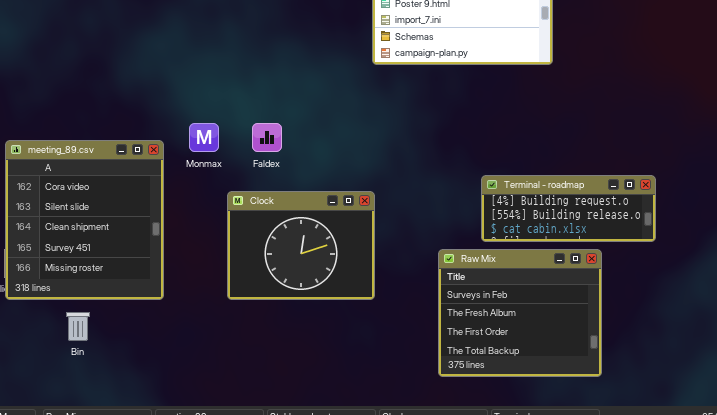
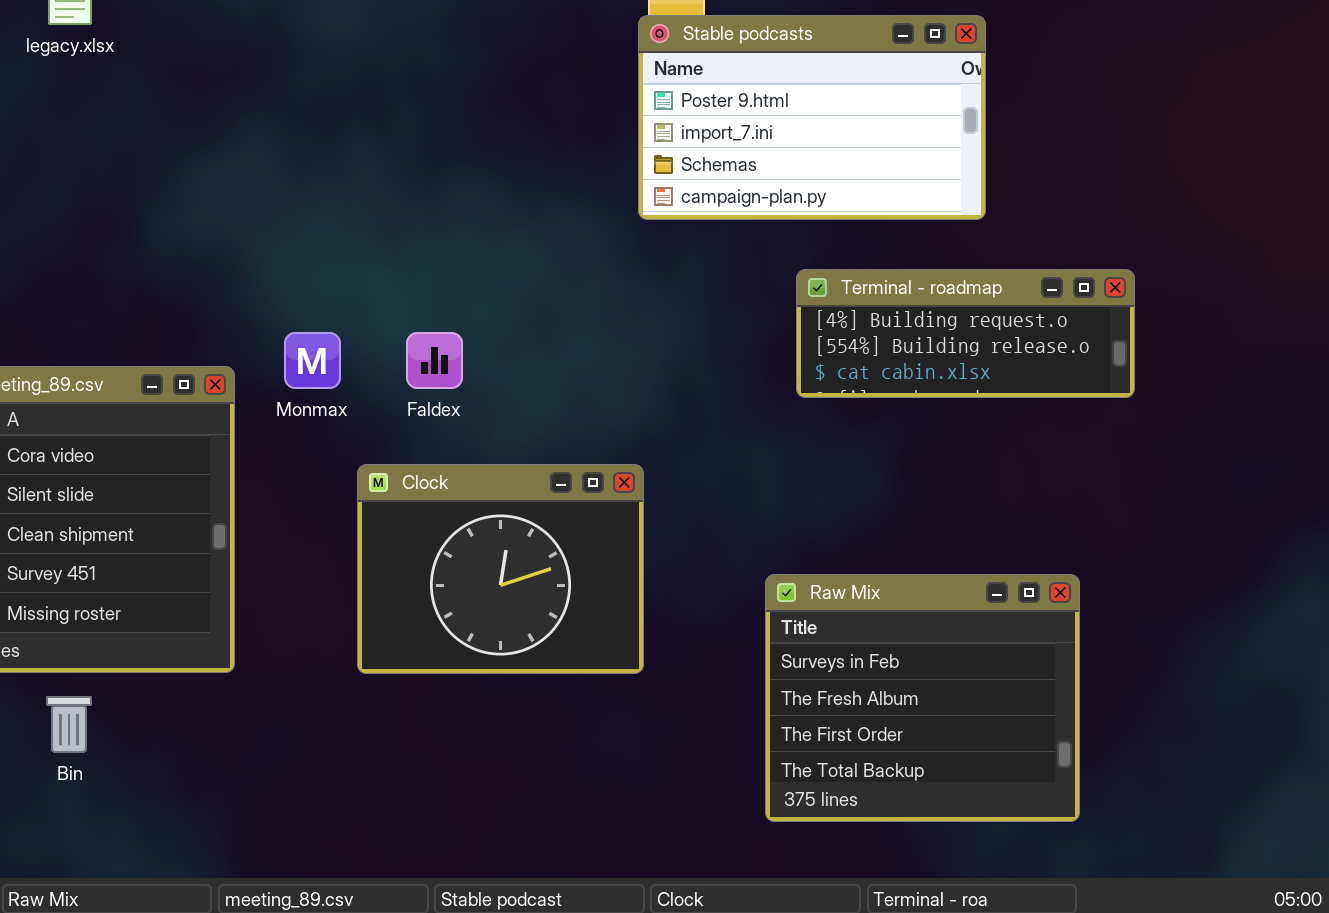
Terminal - roadmap: [481,175,656,242] -> [796,269,1135,398], moved

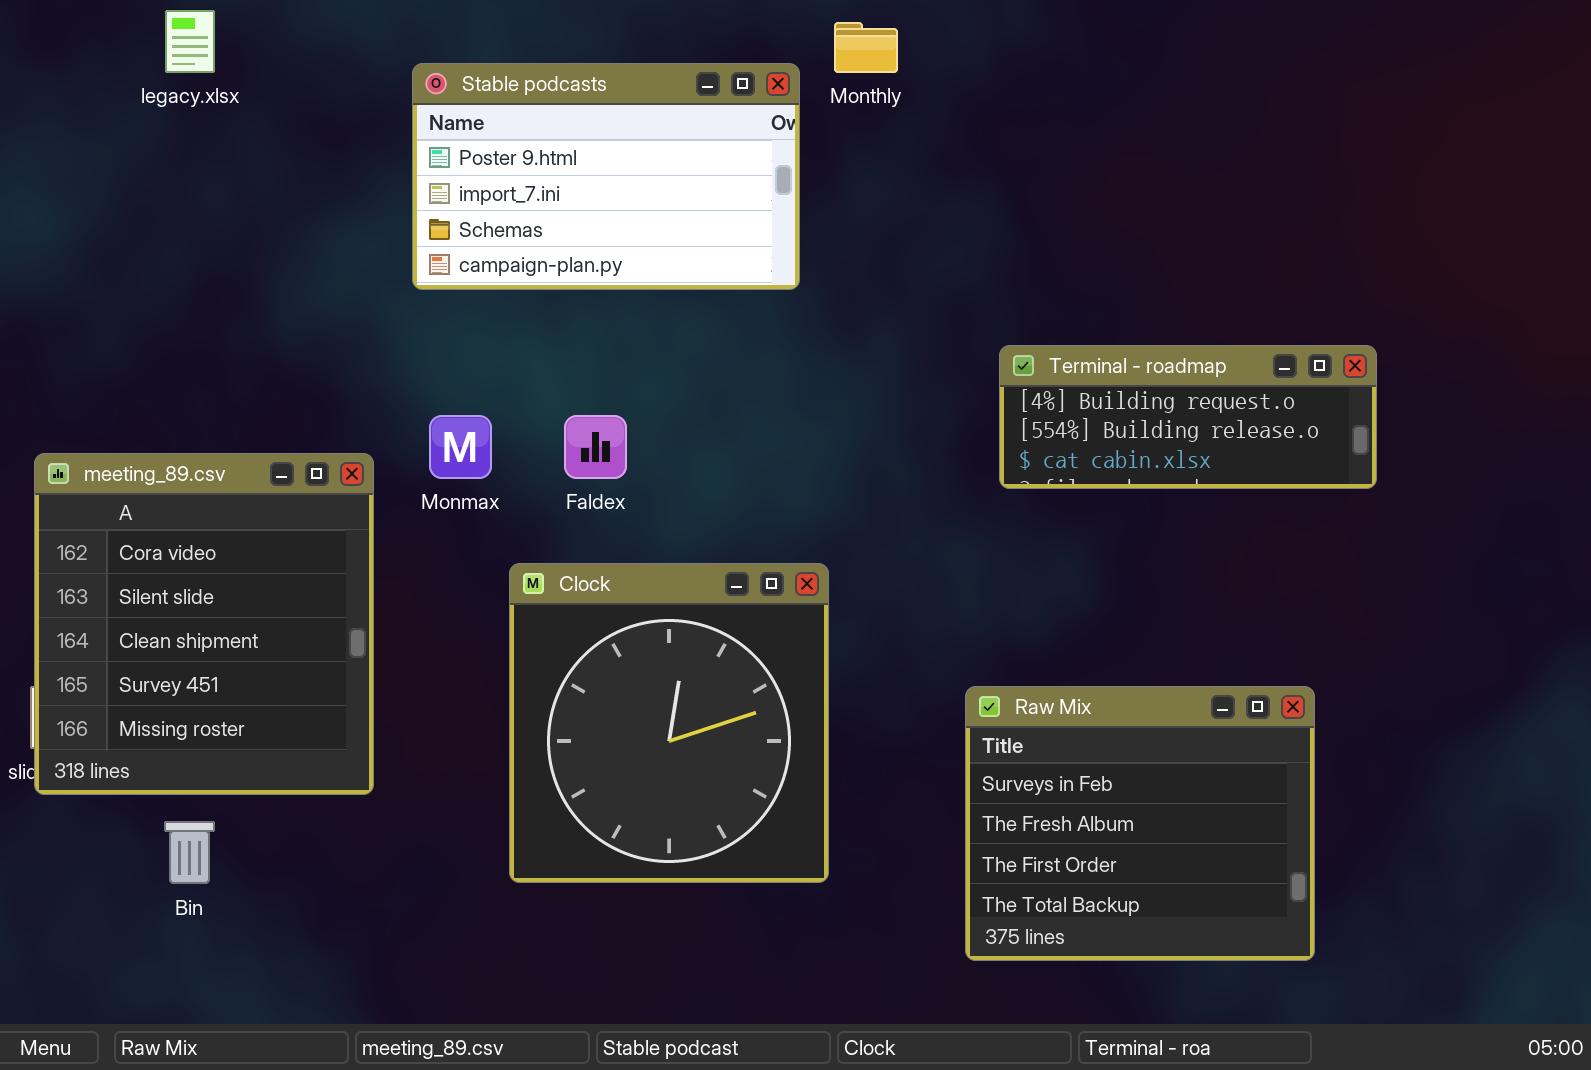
Stable podcasts: [638,15,986,220] -> [412,63,800,290], moved
Clock: [357,464,644,674] -> [509,563,829,883], resized

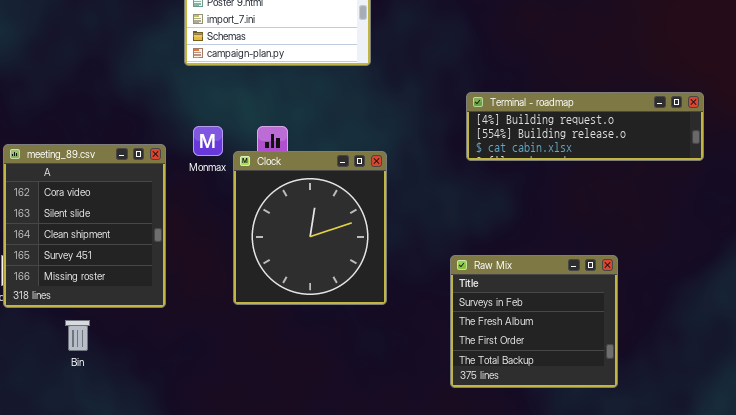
Terminal - roadmap: [999,345,1377,489] -> [466,92,704,161], resized
Clock: [509,563,829,883] -> [233,151,387,305], moved

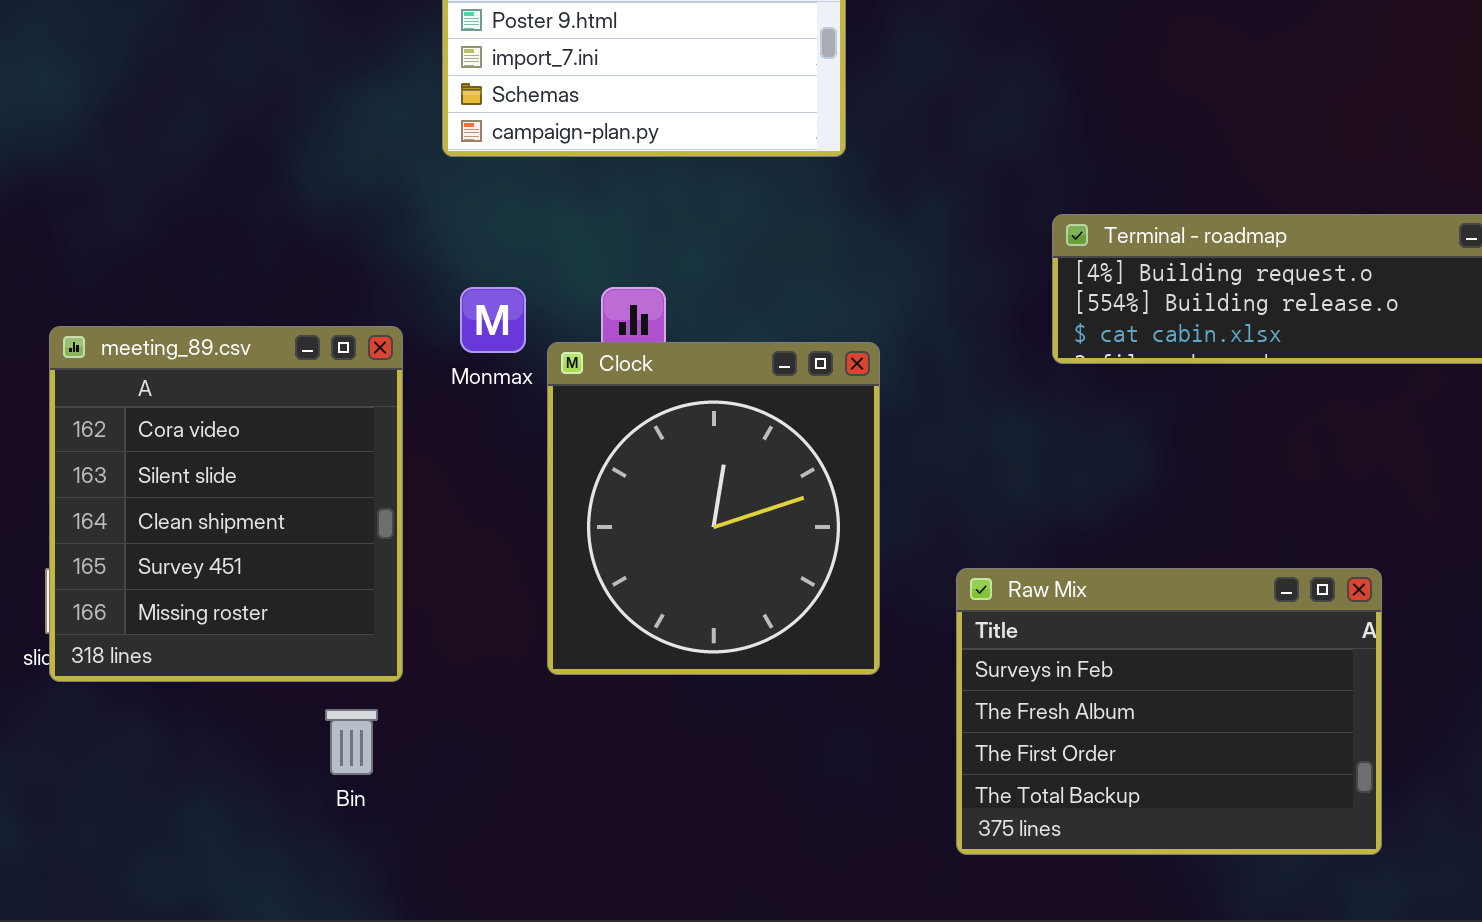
Raw Mix: [450,255,618,388] -> [956,568,1382,855], resized
Bin: [65,320,90,351] -> [325,709,378,775], moved

